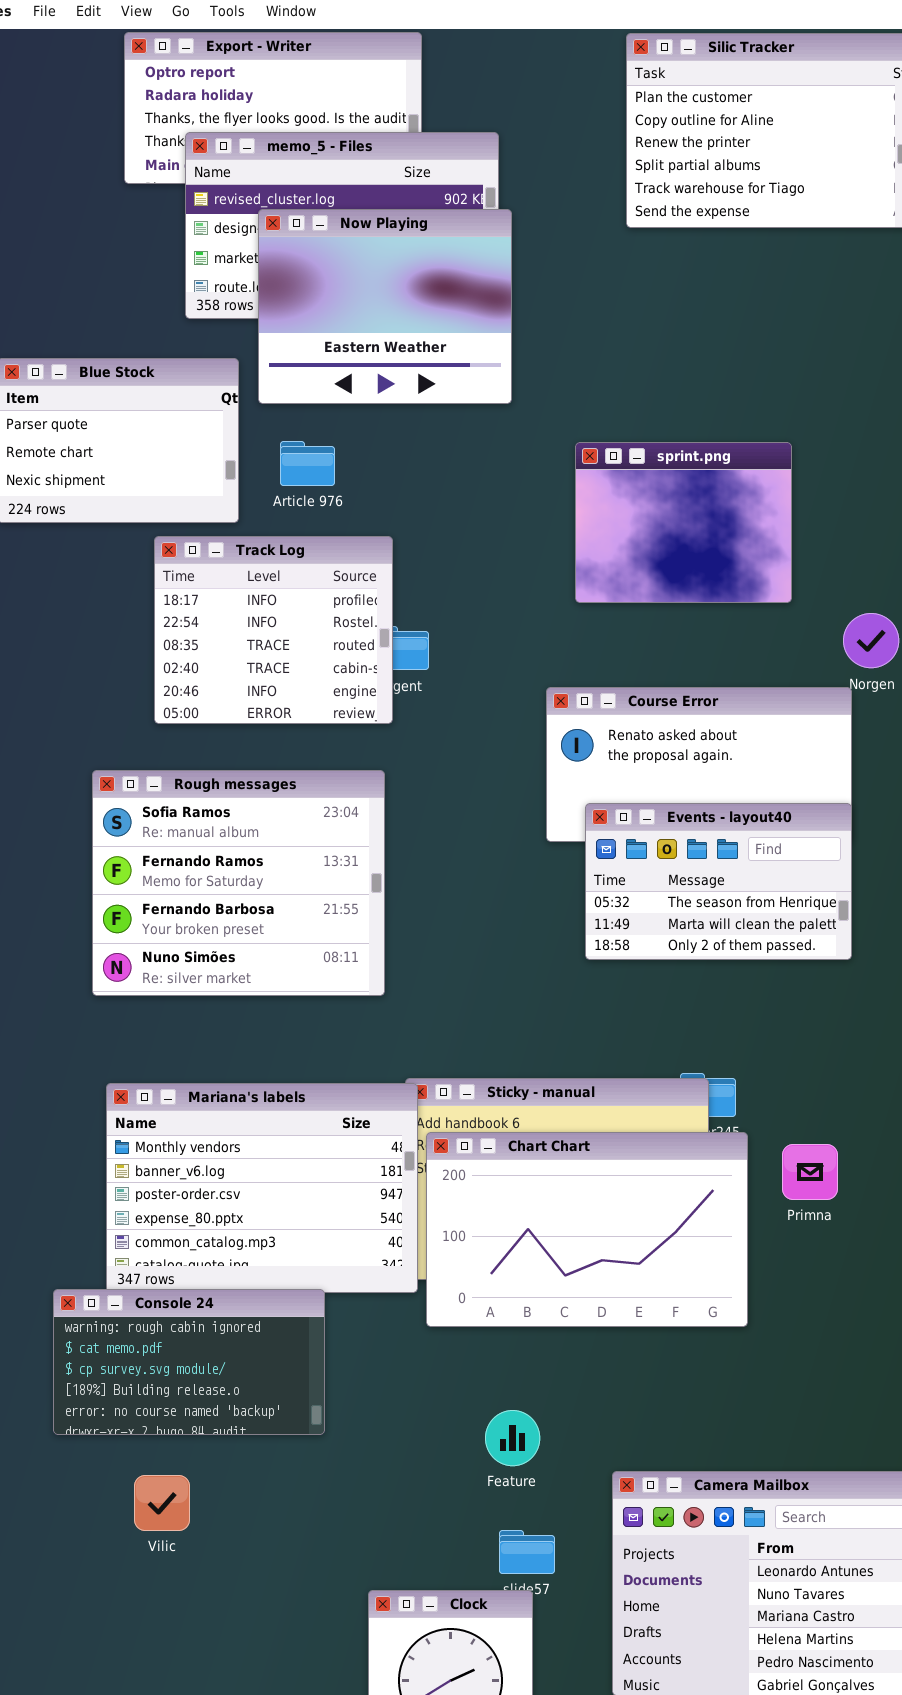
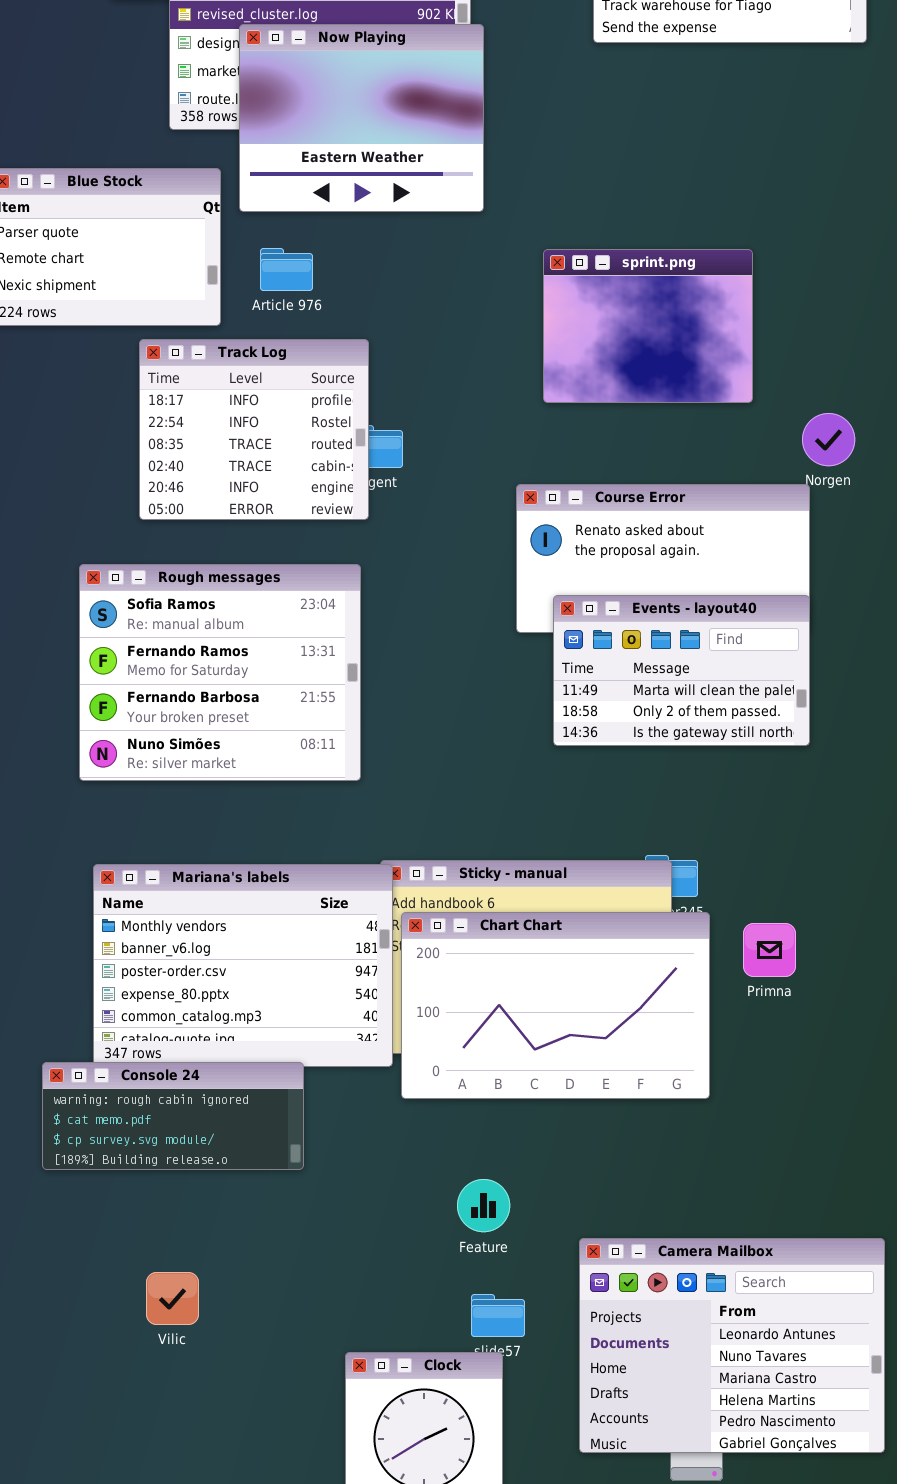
Events - layout40: [585,803,852,960] -> [553,595,810,746], scrolled down 1 row
Console 24: [53,1289,325,1435] -> [42,1062,304,1170], resized
Vilic: [134,1475,190,1531] -> [146,1272,199,1325], moved

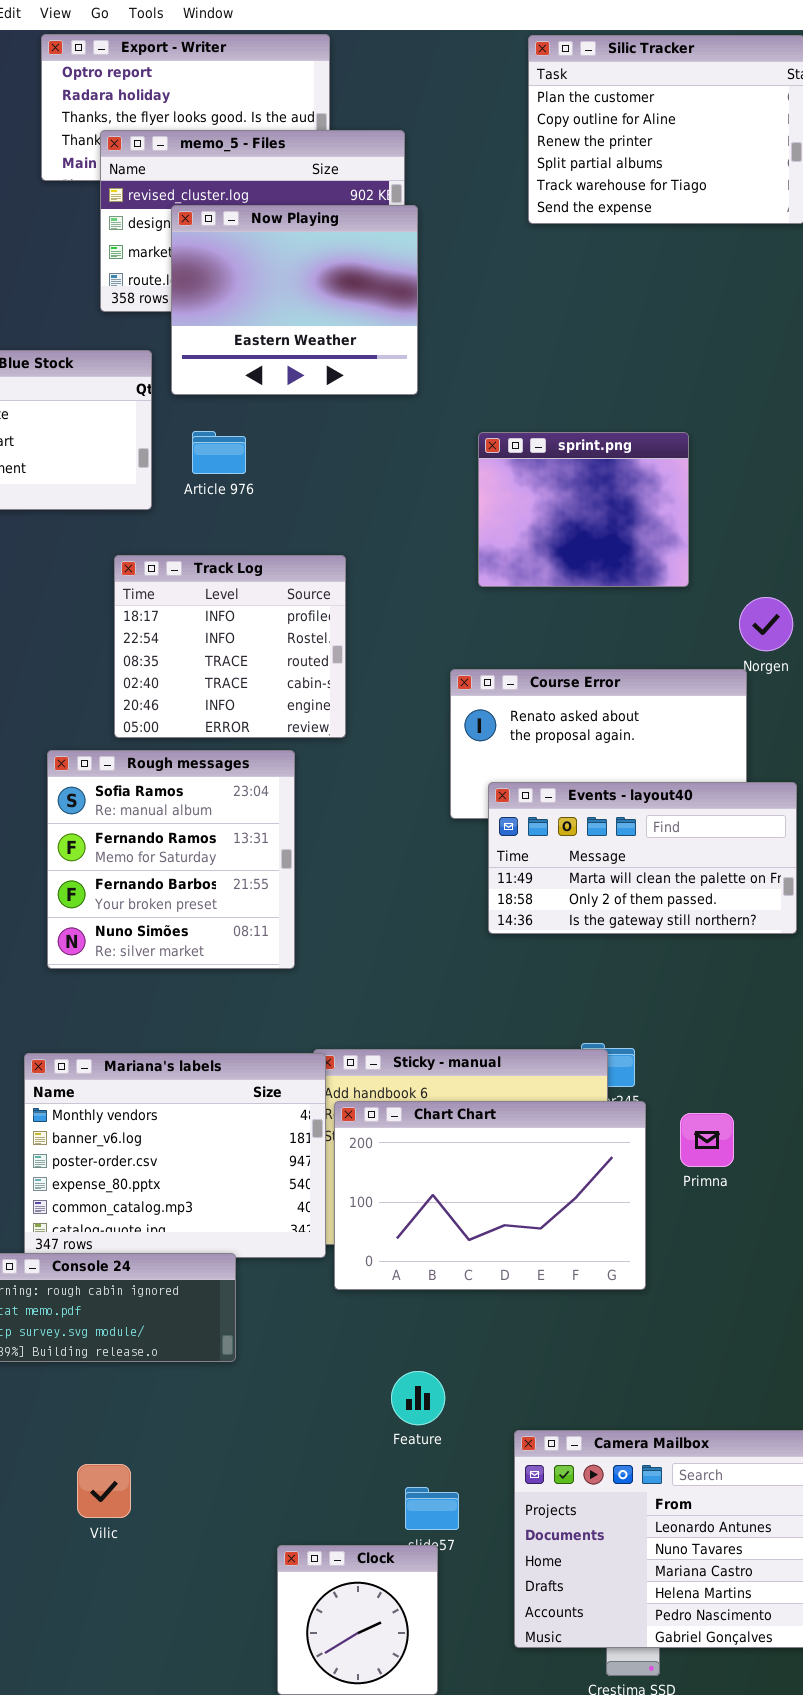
Track Log: [139,339,369,520] -> [114,555,346,738], moved
Rough messages: [79,564,361,781] -> [47,750,295,969], resized
Events - layout40: [553,595,810,746] -> [488,782,797,934], resized

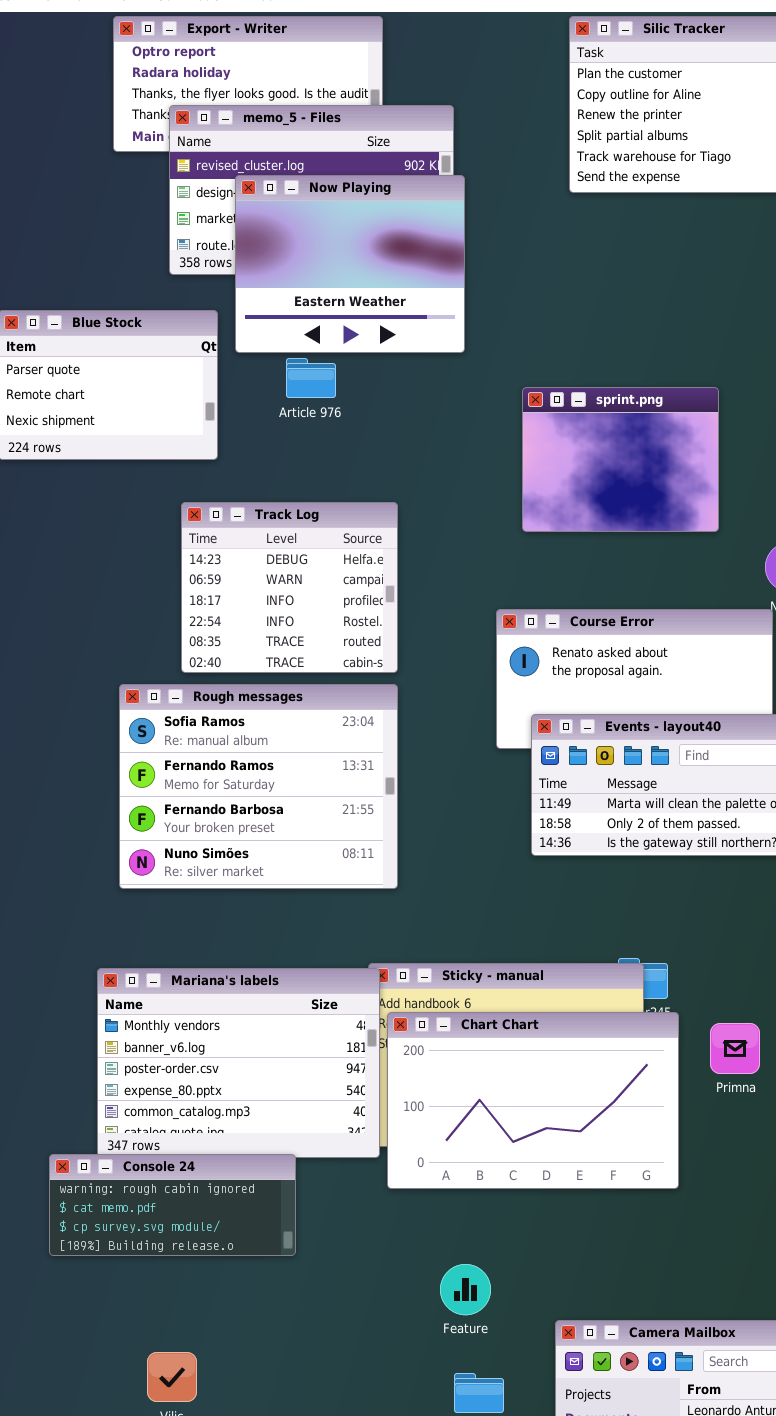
Article 976: [192,431,246,474] -> [286,358,336,398], moved
Track Log: [114,555,346,738] -> [181,502,398,673], scrolled up 2 rows
Rough messages: [47,750,295,969] -> [119,684,398,889], resized

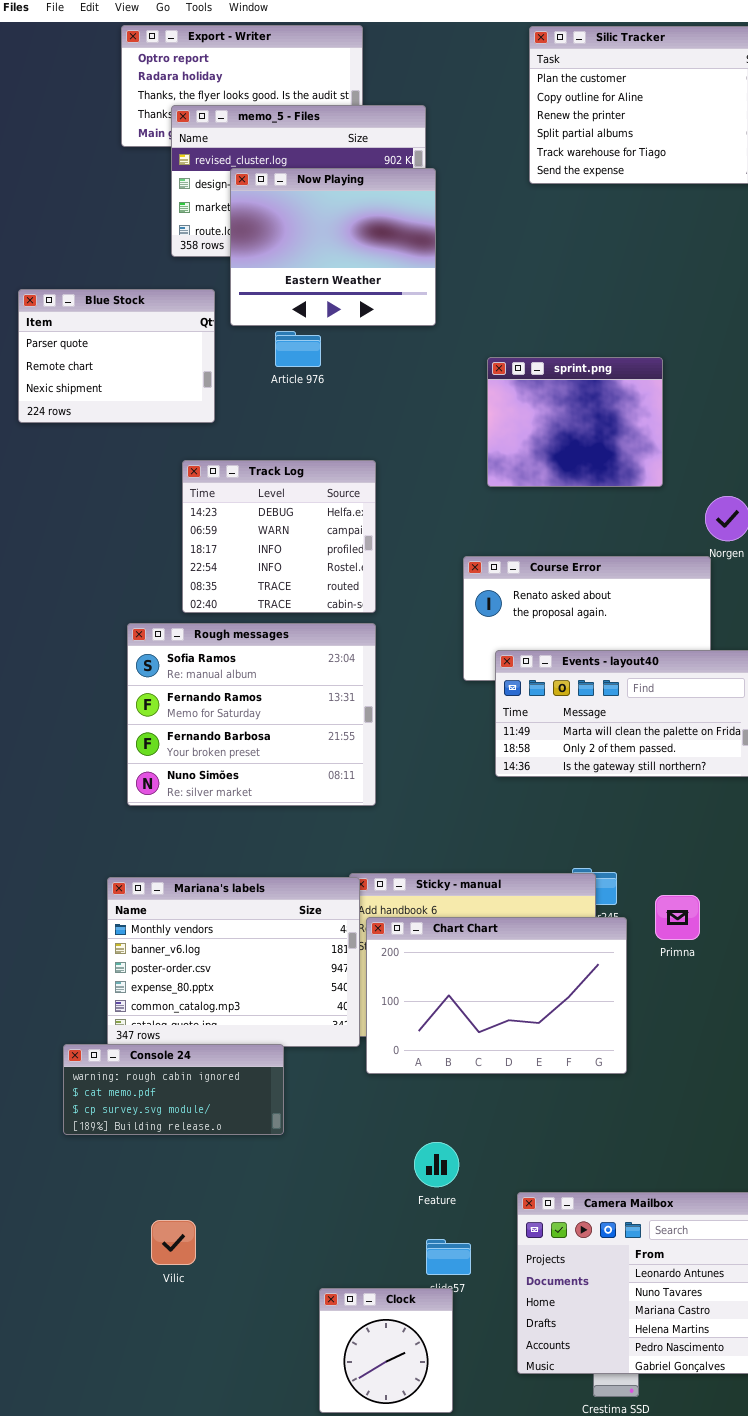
Primna: [710,1023,760,1074] -> [655,895,700,940], moved

